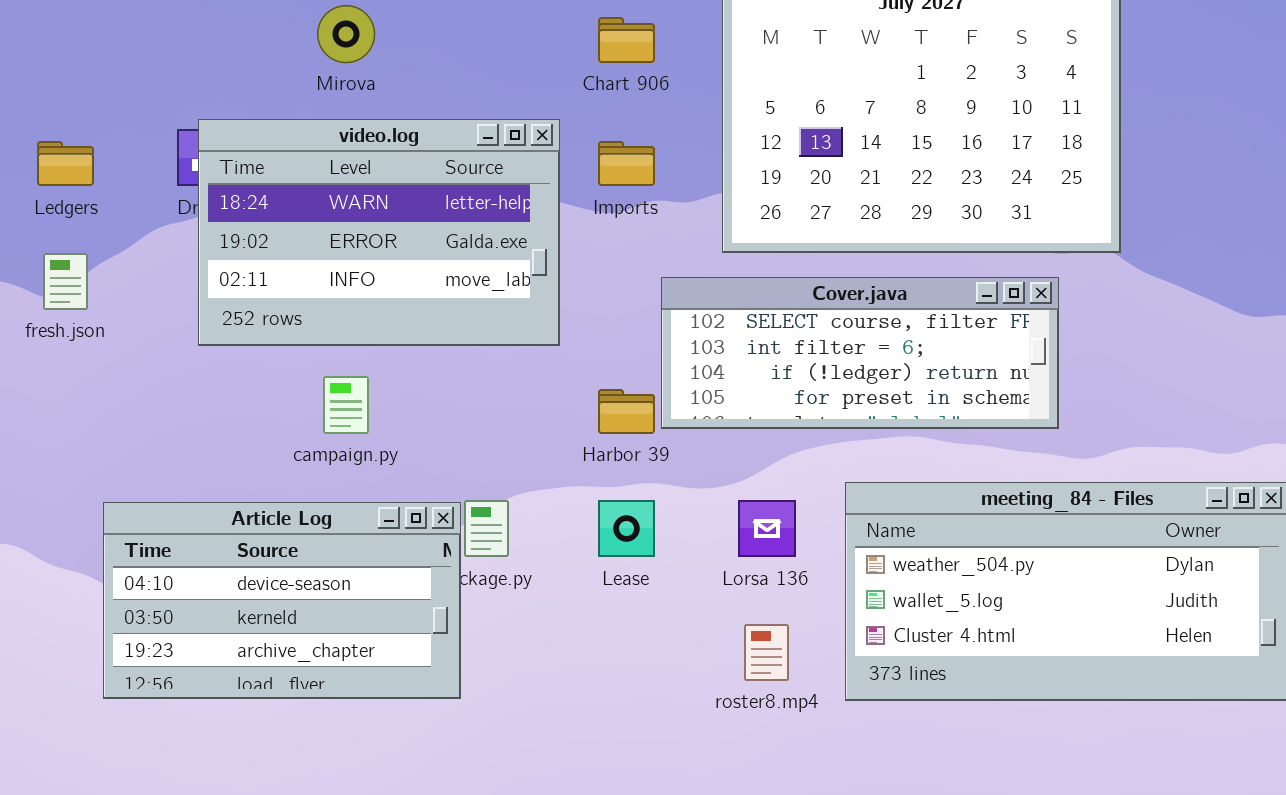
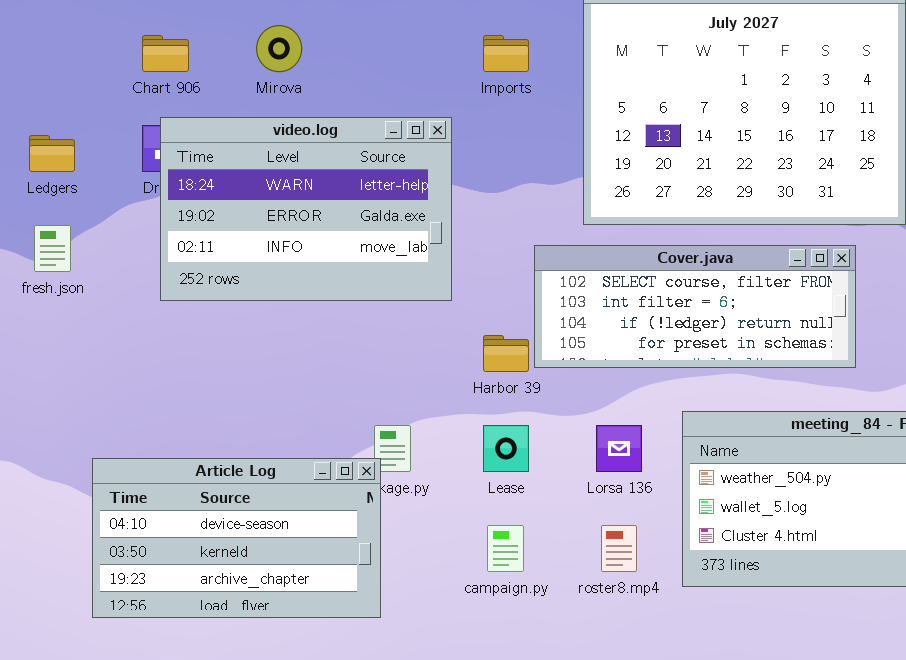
Chart 906: [598,17,655,63] -> [142,35,189,72], moved
Imports: [598,141,655,186] -> [483,35,529,72], moved
campaign.py: [323,376,369,434] -> [487,525,524,572], moved
Article Log: [103,502,461,699] -> [92,458,381,618], moved

